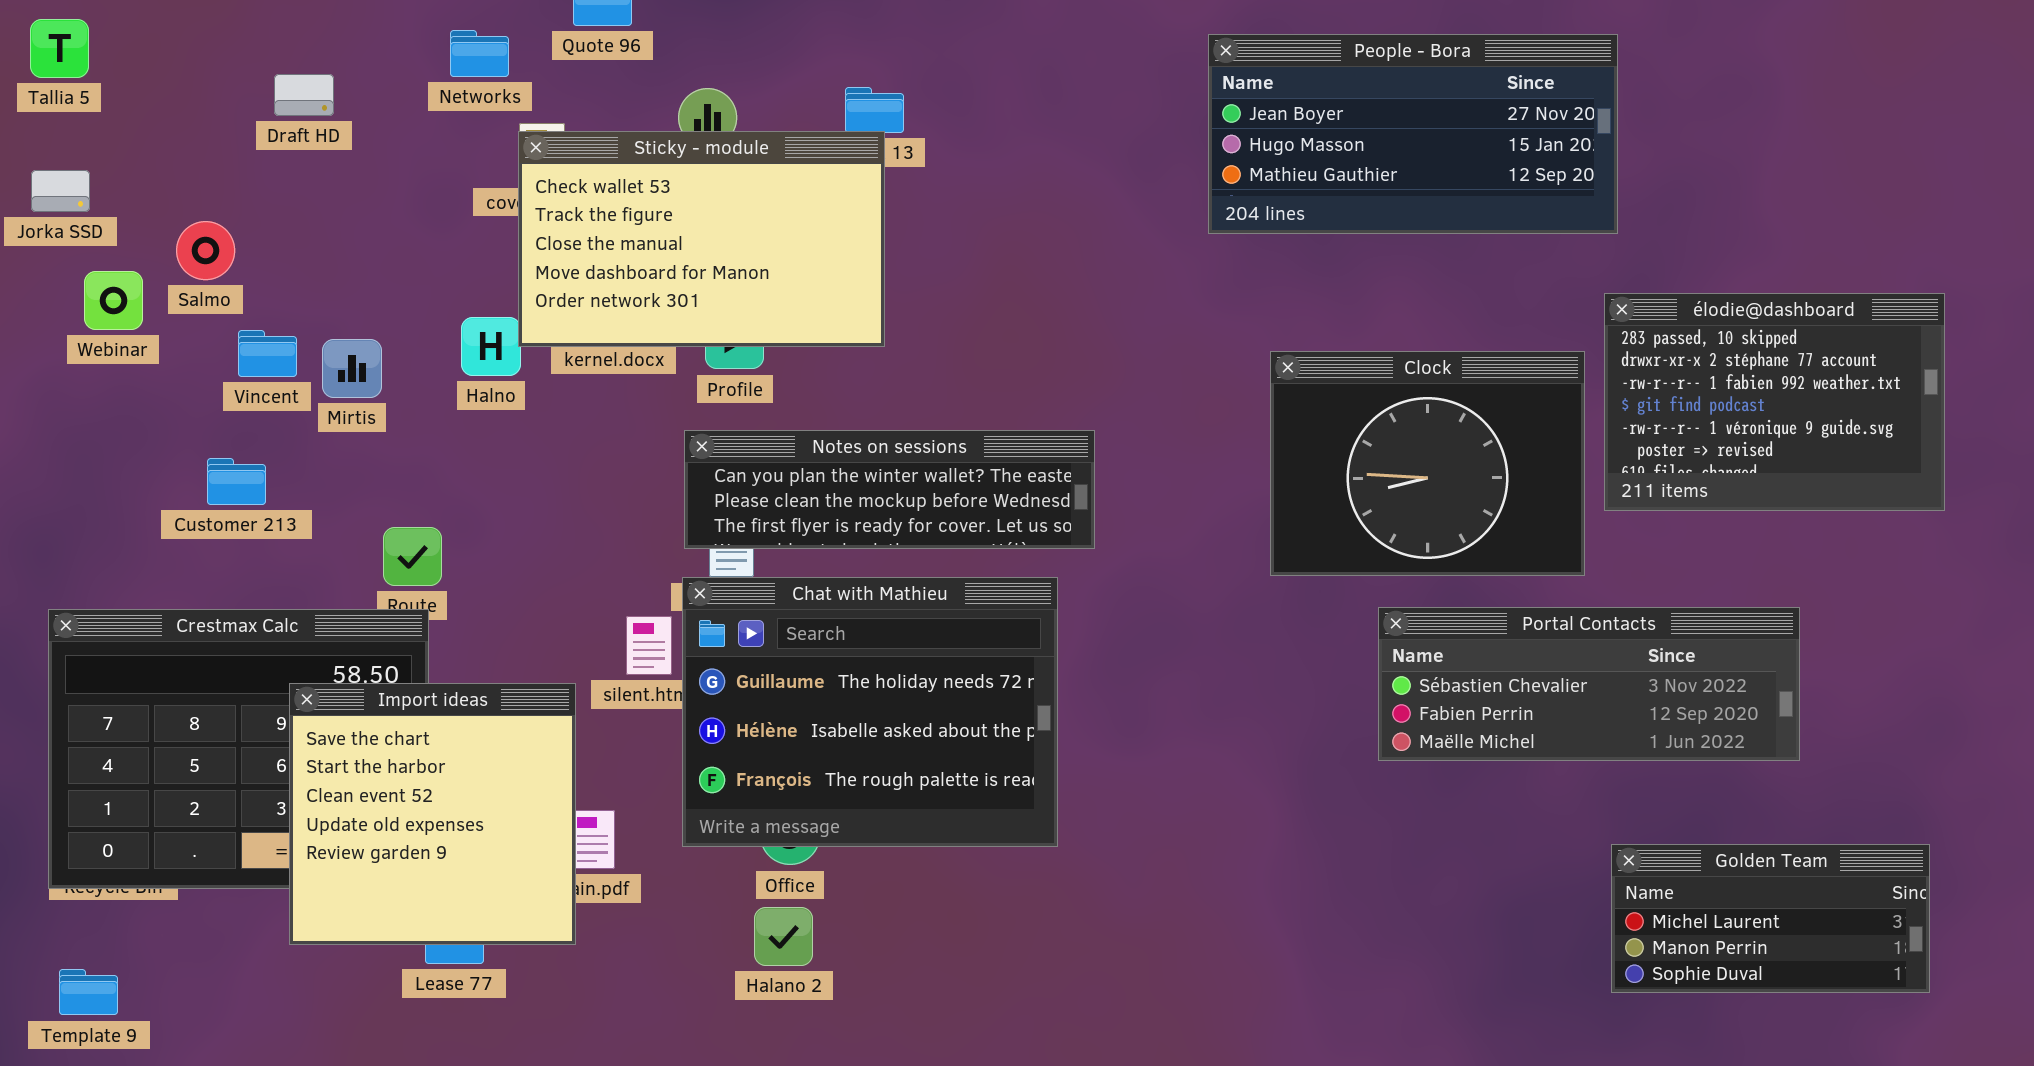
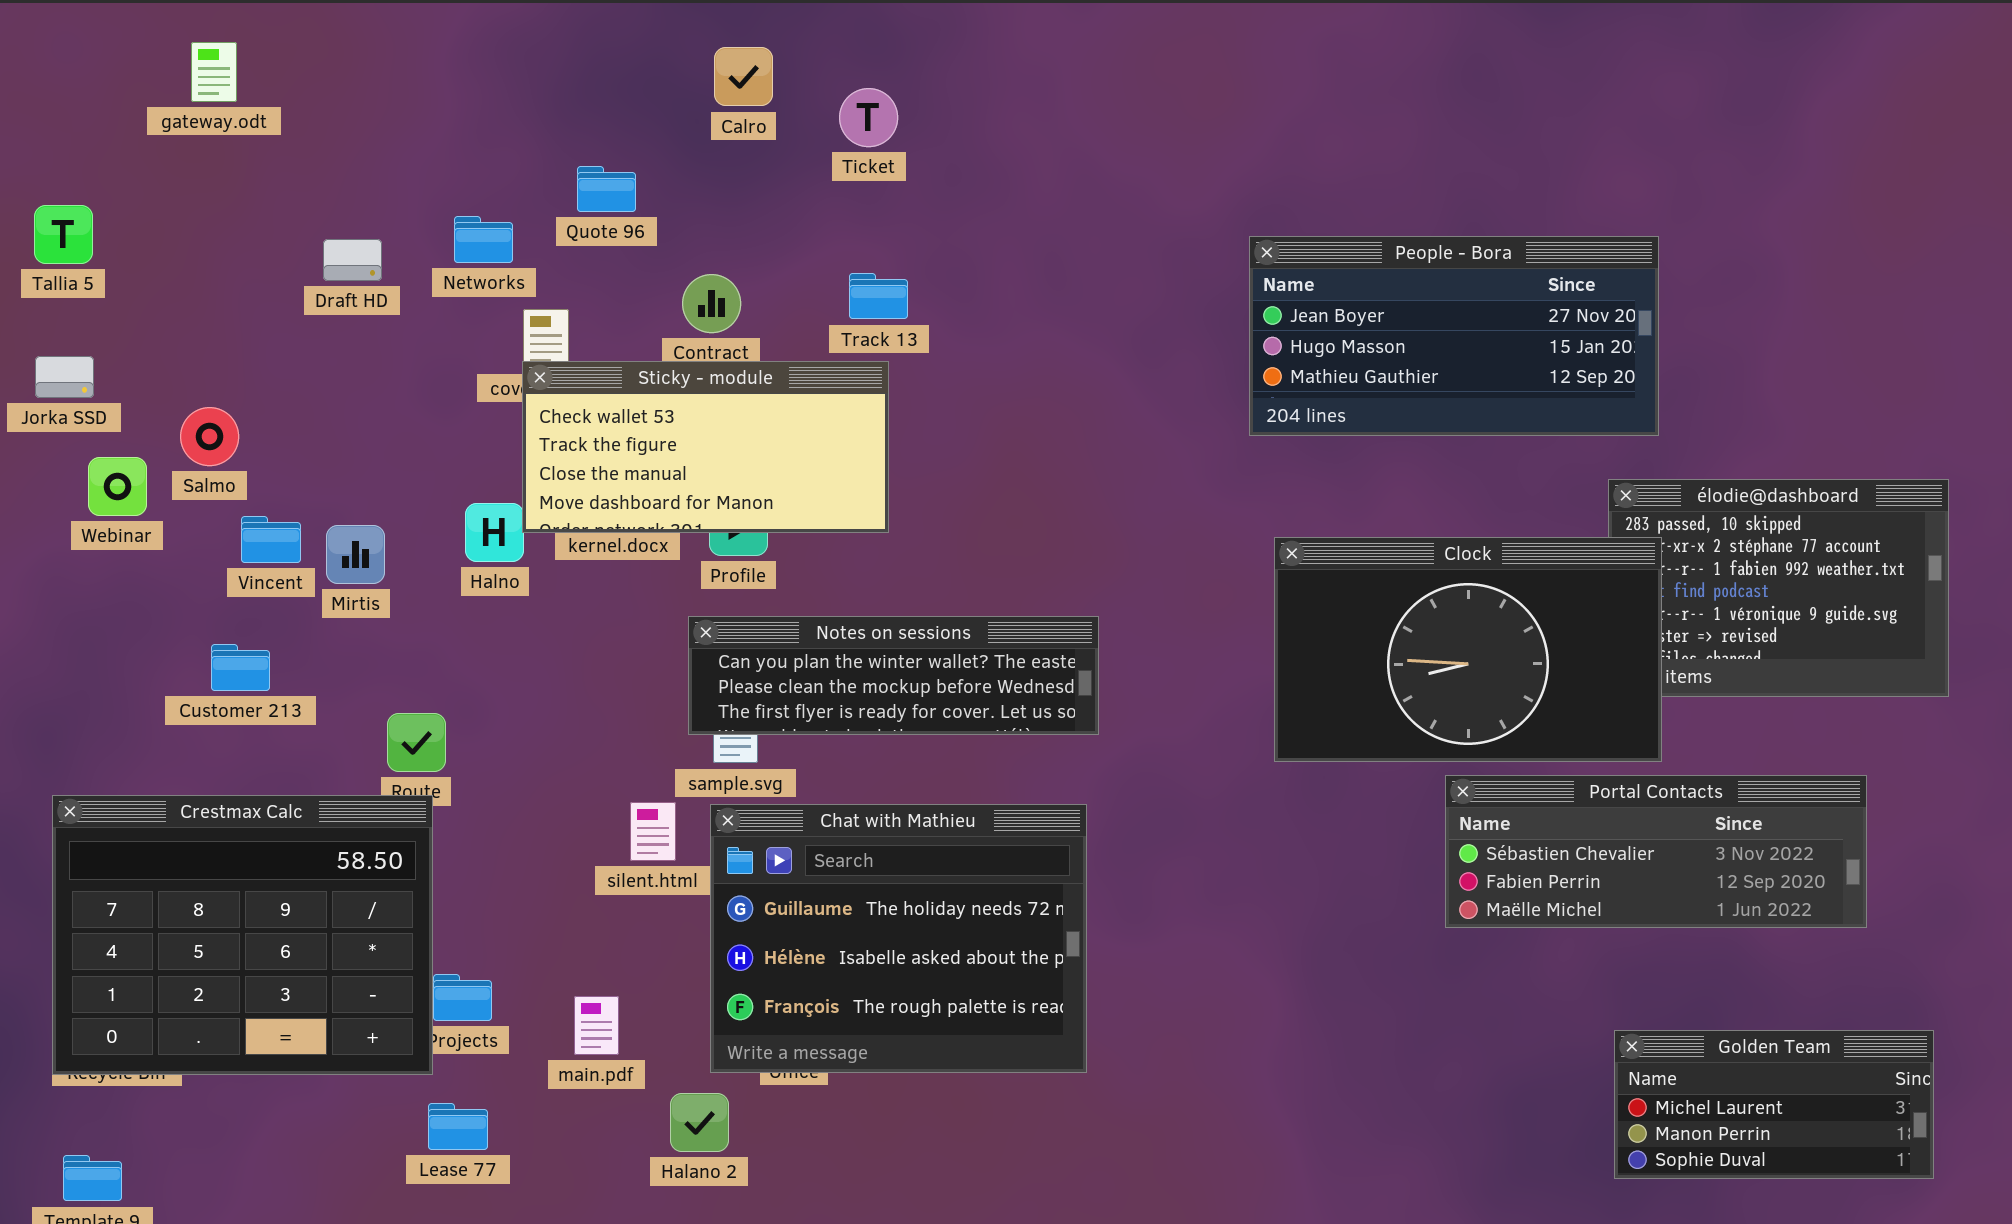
People - Bora: [1208,34,1618,234] -> [1249,236,1659,436], moved
Draft HD: [274,74,334,116] -> [323,239,382,281], moved
Sticky - module: [518,131,885,347] -> [522,361,889,533], resized
Clock: [1270,351,1585,576] -> [1274,537,1662,762], resized
Chat with Mathieu: [682,577,1058,847] -> [710,804,1087,1073], moved
Portal Contacts: [1378,607,1800,761] -> [1445,775,1867,928], moved
Import ideas: [289,683,576,945] -> none, closed
Halano 2: [754,907,813,966] -> [670,1093,729,1152], moved

